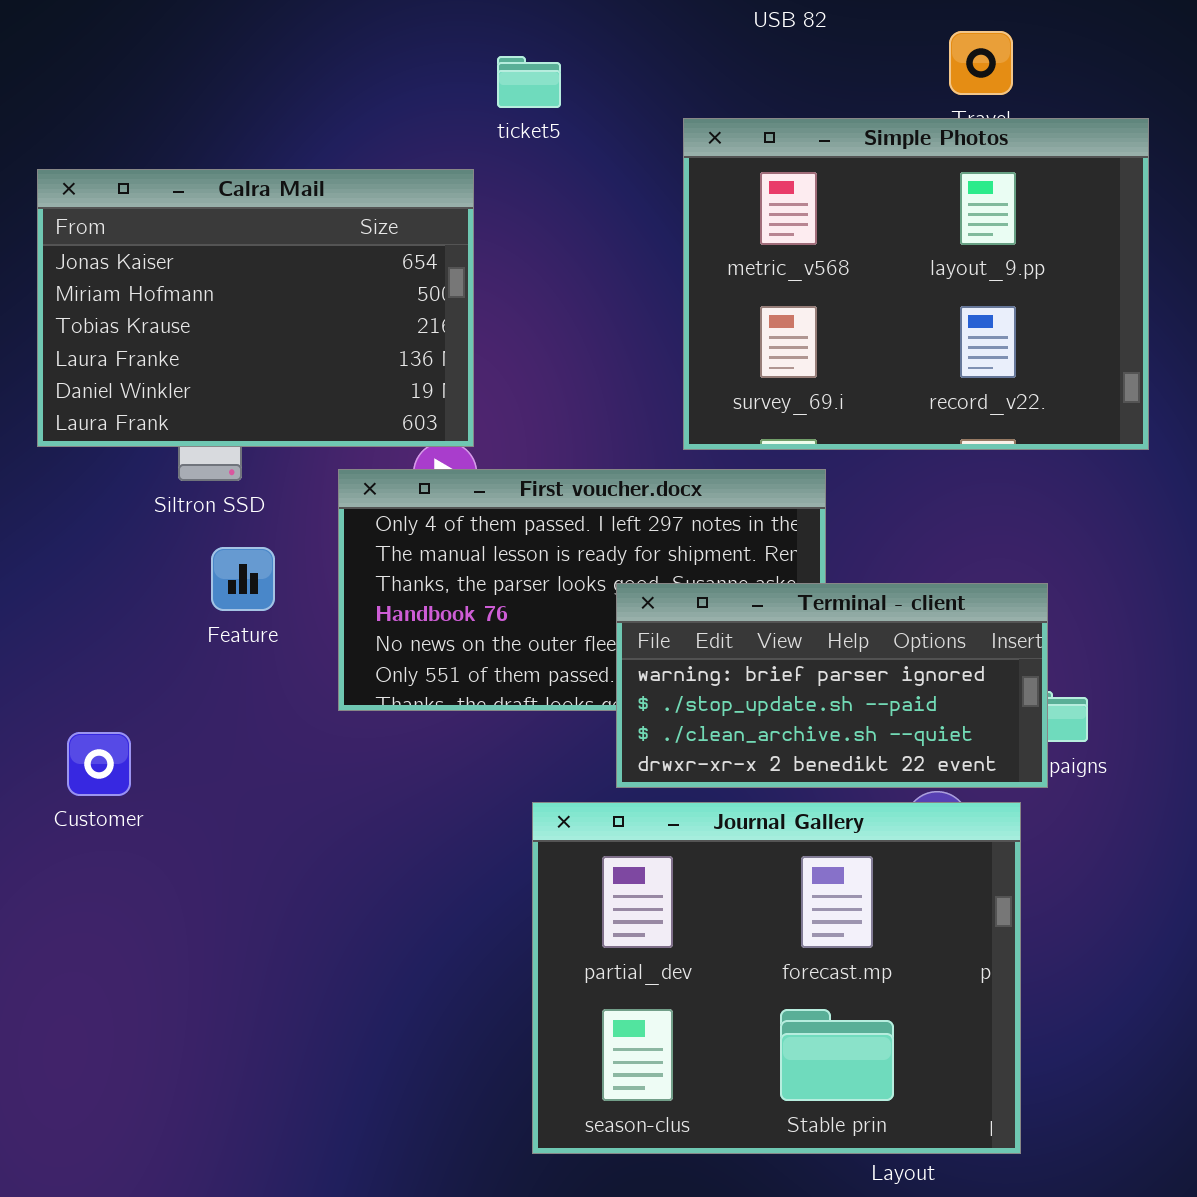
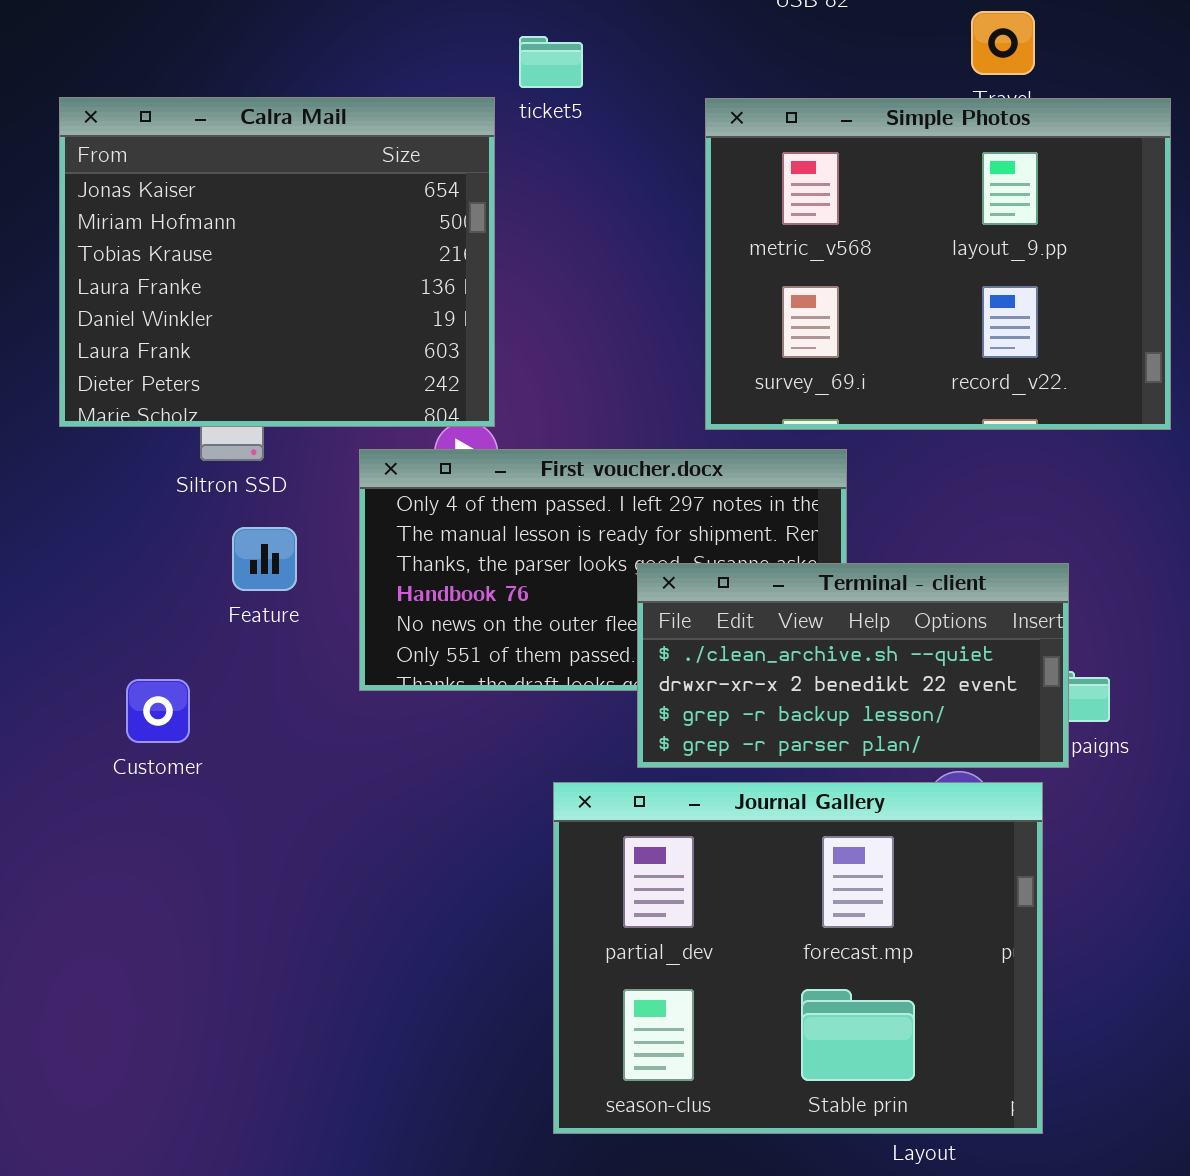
Calra Mail: [37,169,474,447] -> [59,97,495,427], resized
Terminal - client: [616,583,1048,788] -> [637,563,1069,768], scrolled down 2 rows
Customer: [67,732,131,796] -> [126,679,190,743], moved

